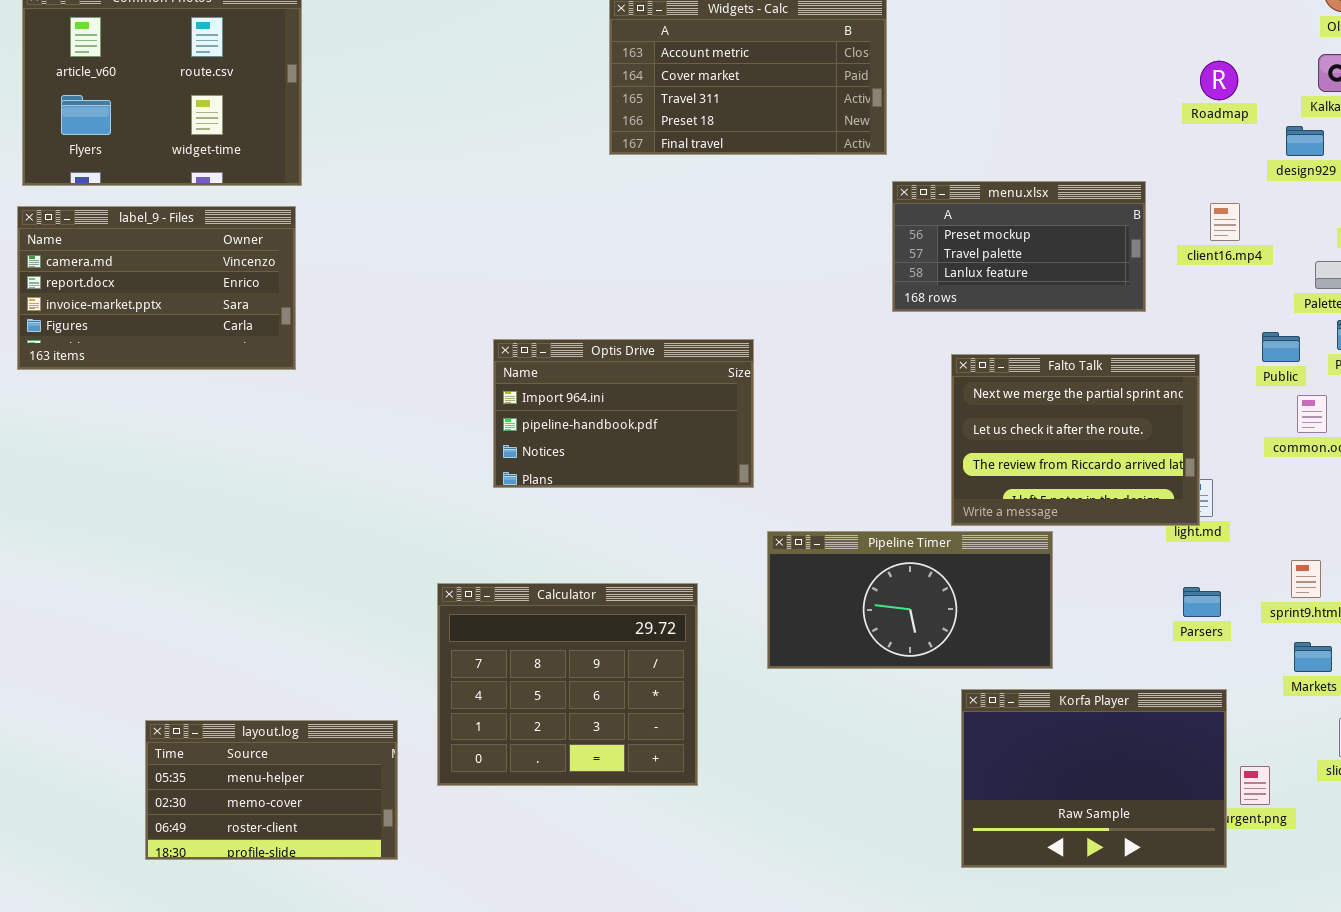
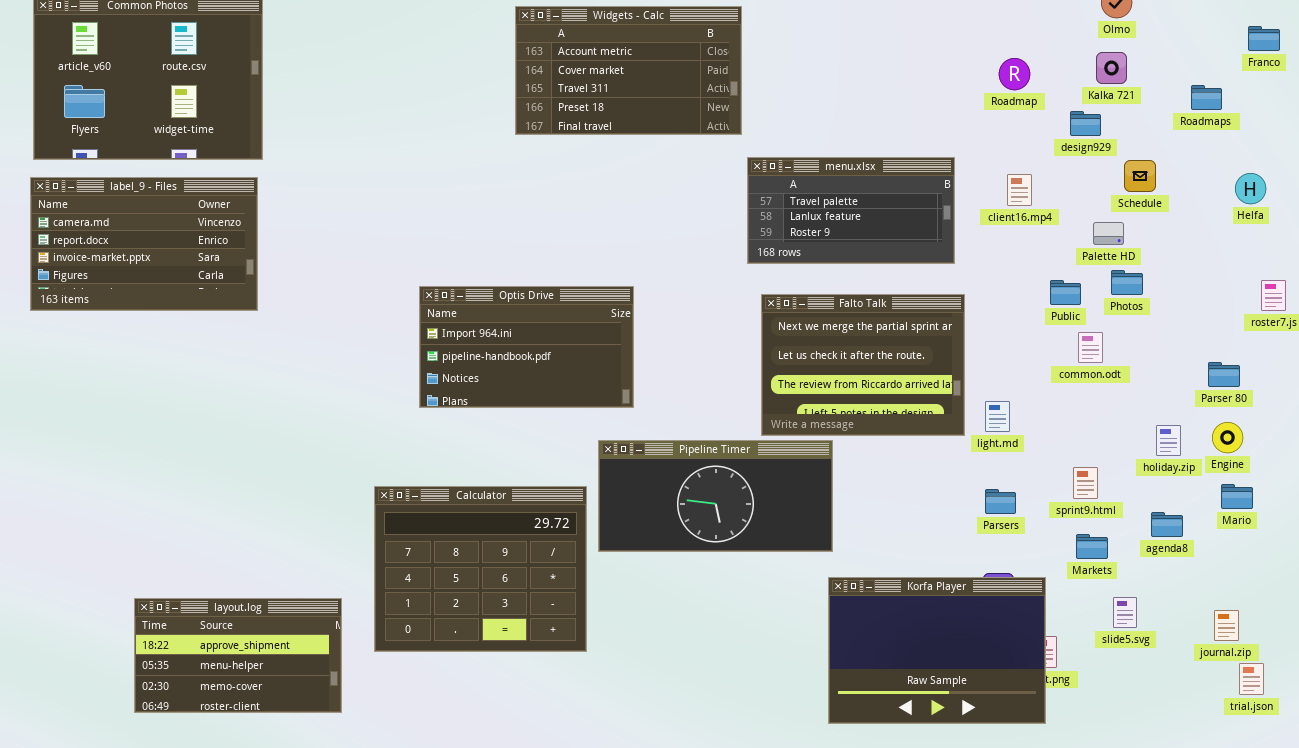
menu.xlsx: [892,181,1146,312] -> [747,157,955,264], scrolled down 1 row
Falto Talk: [951,354,1200,526] -> [761,294,965,436], moved
Pipeline Timer: [767,531,1053,669] -> [598,440,833,552], moved
Korfa Player: [961,689,1227,868] -> [828,577,1046,724], moved
layout.log: [145,720,398,860] -> [134,598,342,713], scrolled up 1 row

